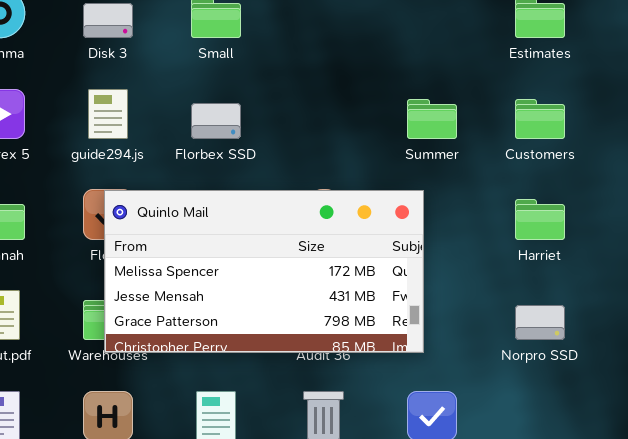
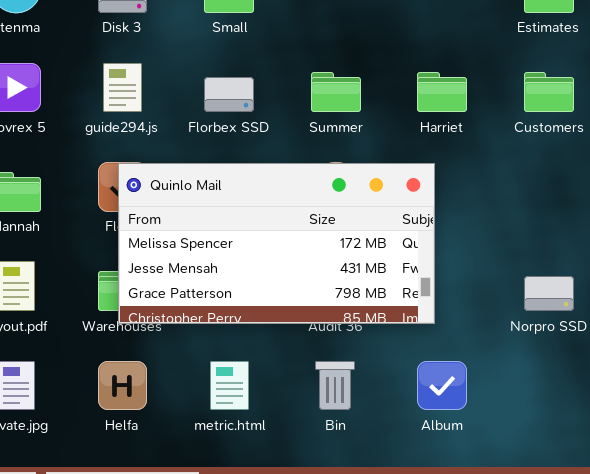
Summer: [407,99,457,139] -> [311,72,361,112], moved
Harriet: [515,199,565,240] -> [417,72,467,112], moved

